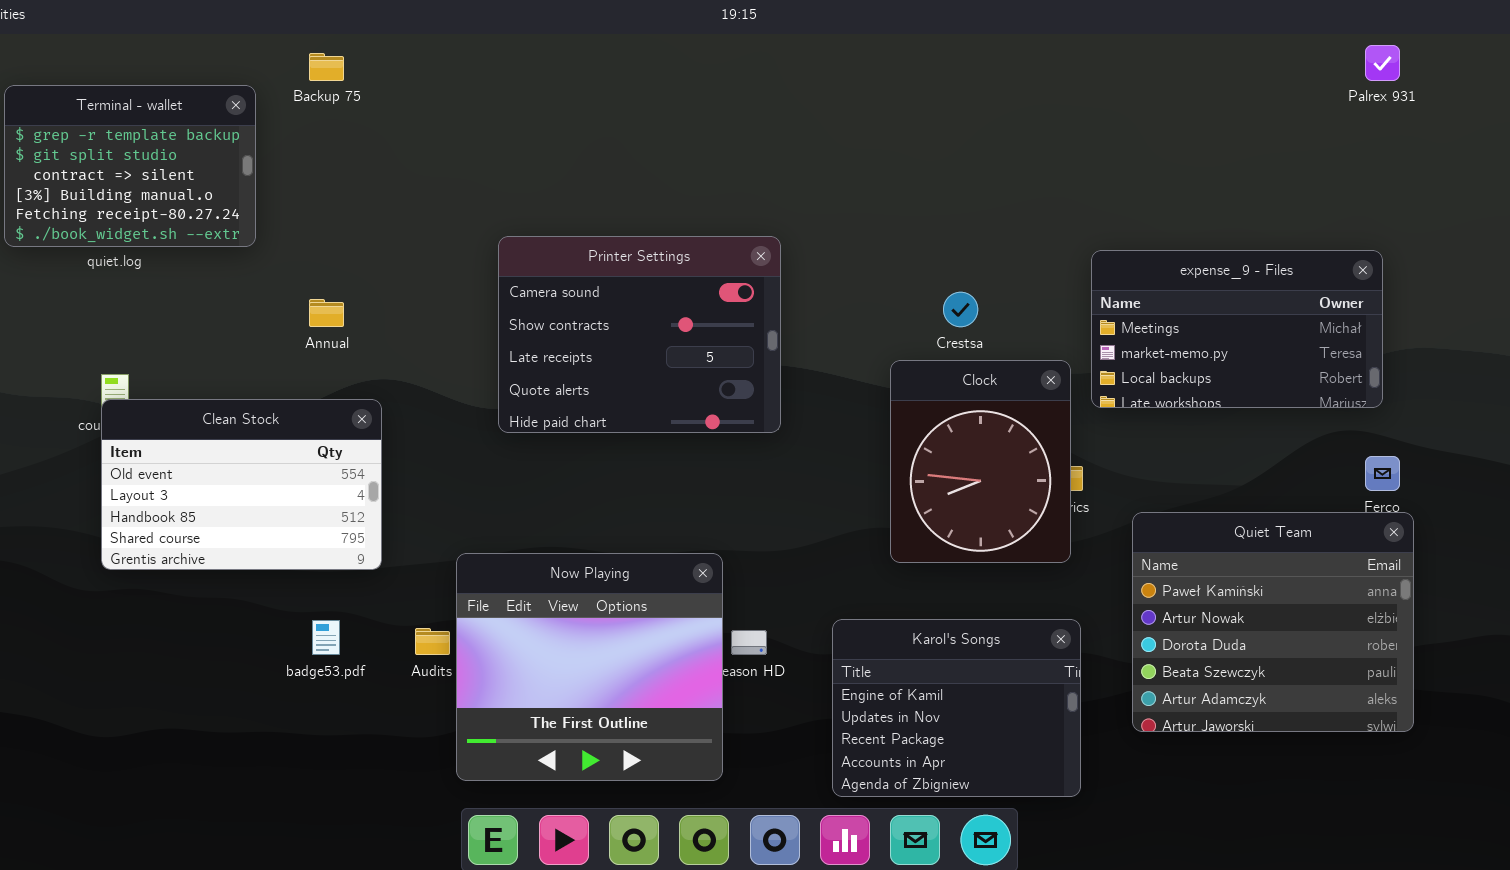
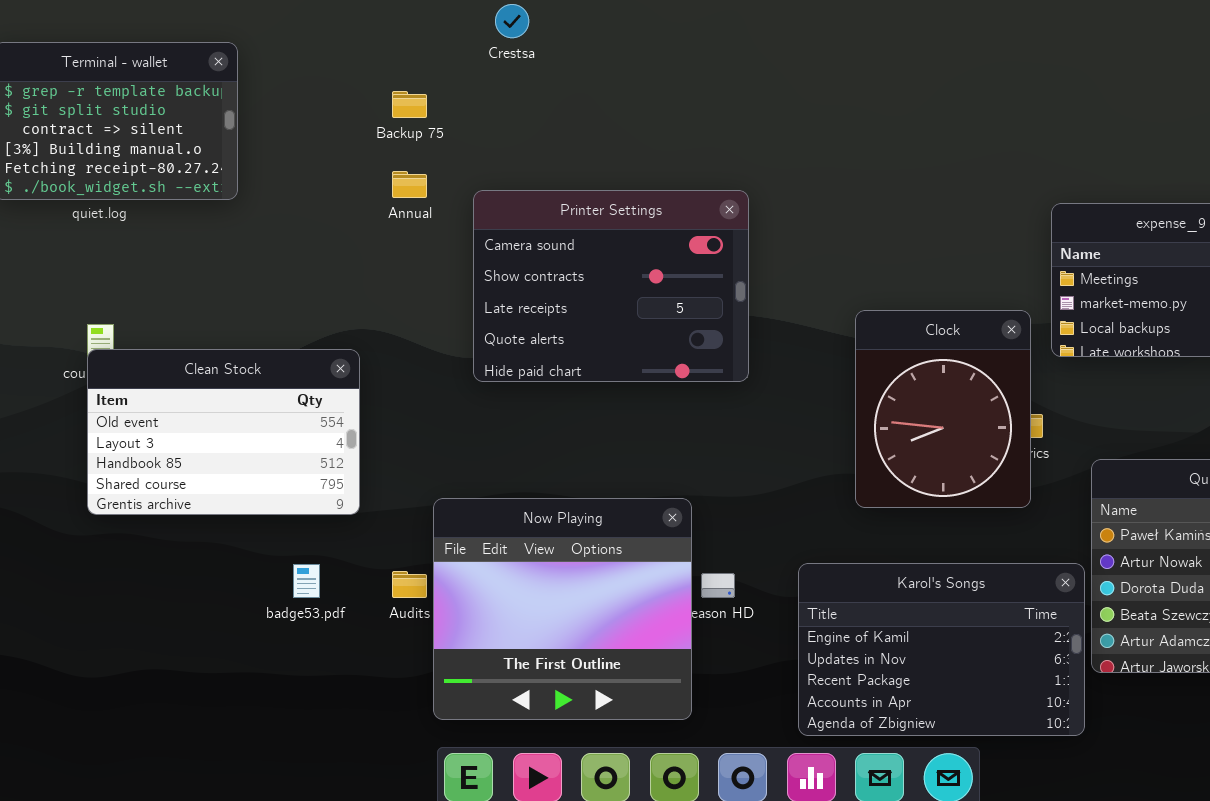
Backup 75: [309,53,344,81] -> [392,91,427,118], moved
Crestsa: [943,292,978,327] -> [495,4,529,38], moved
Annual: [309,299,344,327] -> [392,171,427,198], moved
Karol's Songs: [832,619,1081,797] -> [798,563,1085,736], resized

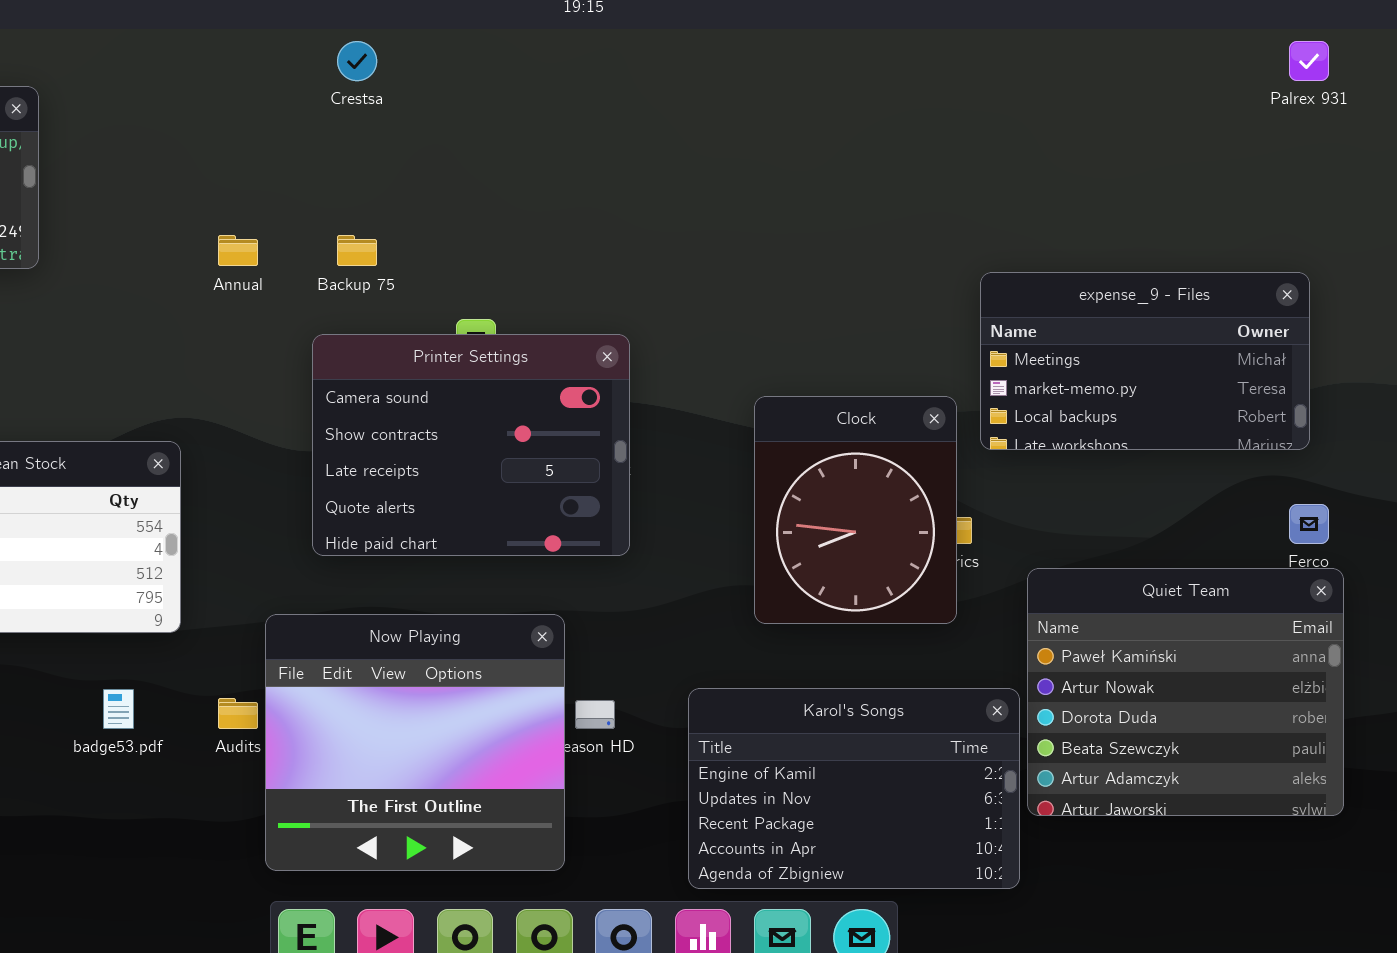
Backup 75: [392,91,427,118] -> [337,235,377,266], moved
Printer Settings: [473,190,749,382] -> [312,334,630,556], moved

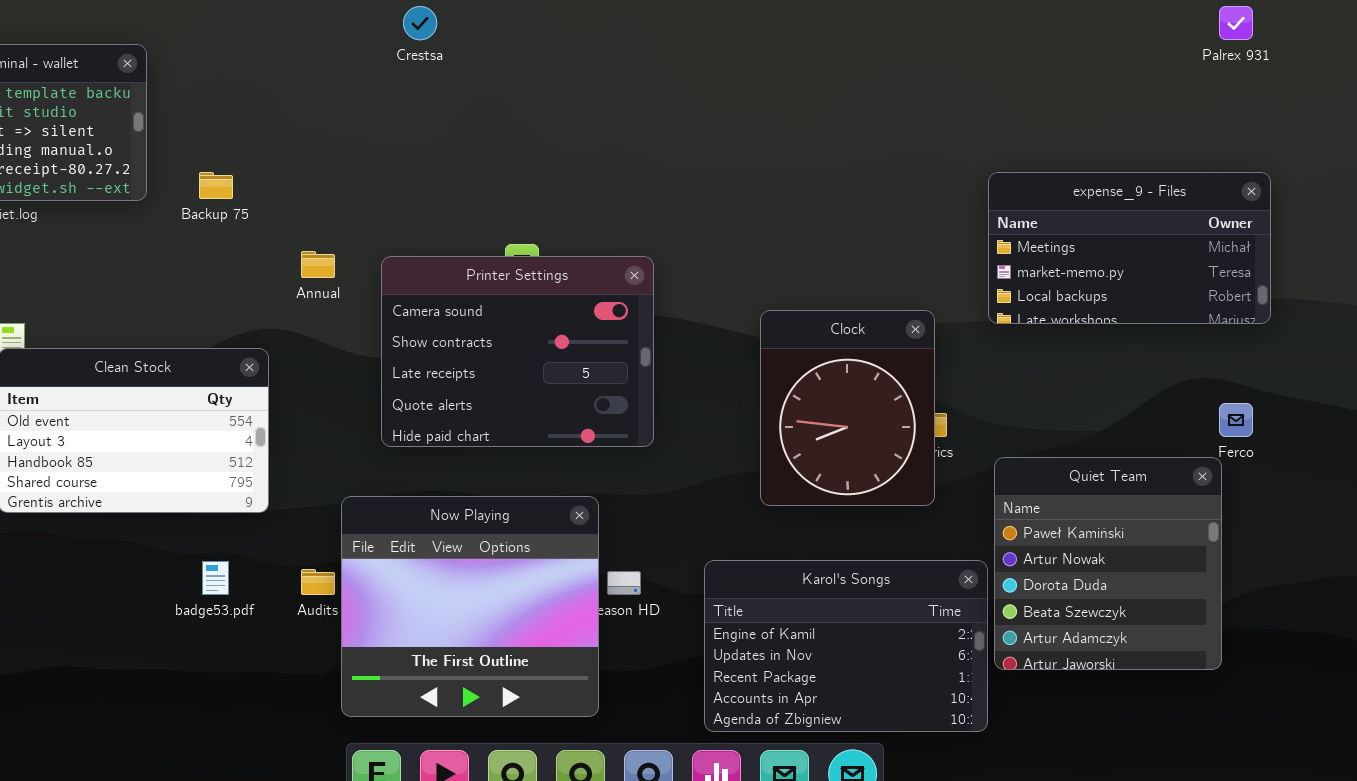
Annual: [218,235,258,266] -> [301,251,335,278], moved
Backup 75: [337,235,377,266] -> [199,172,233,199], moved
expense_9 - Files: [980,272,1310,450] -> [988,172,1271,324], moved
Quiet Team: [1027,568,1344,816] -> [994,457,1222,670], resized

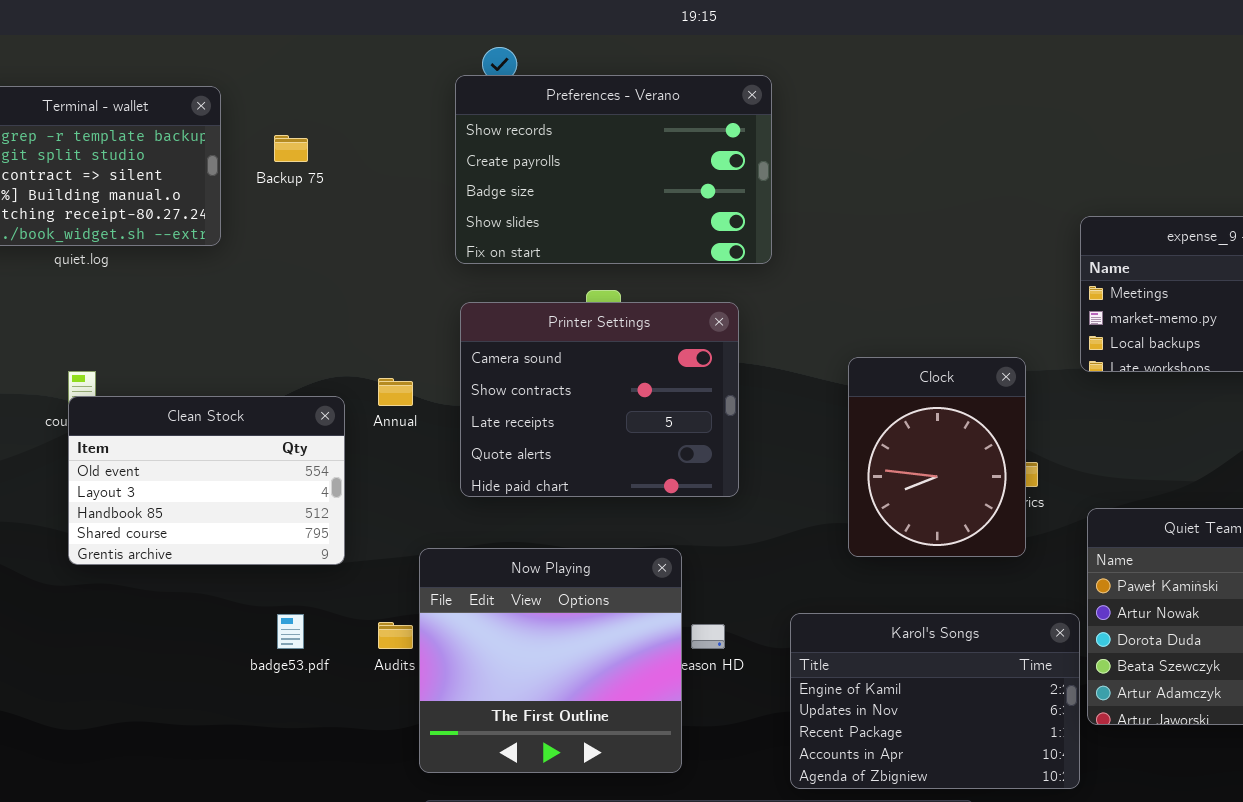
Preferences - Verano: none -> [455,75,772,264], opened
Backup 75: [199,172,233,199] -> [274,135,308,162], moved
Annual: [301,251,335,278] -> [378,378,413,406], moved

